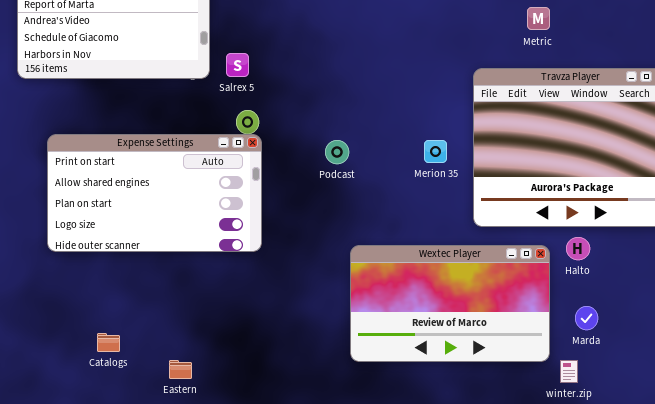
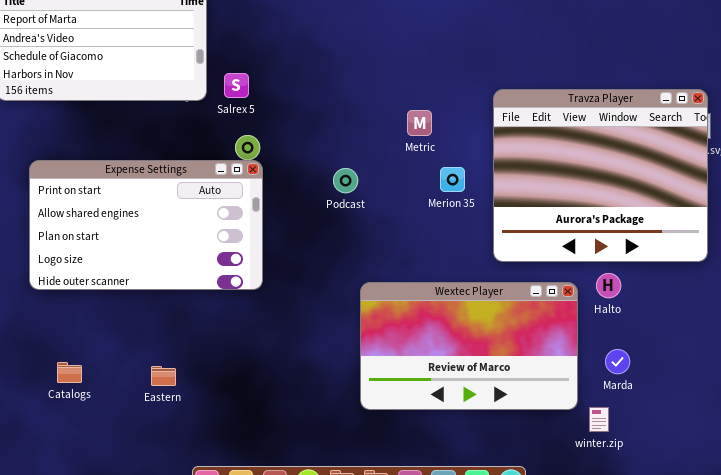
Metric: [527,7,550,30] -> [407,110,432,136], moved
Catalogs: [97,333,120,352] -> [57,362,82,383], moved
Eastern: [169,360,192,379] -> [151,366,176,386], moved

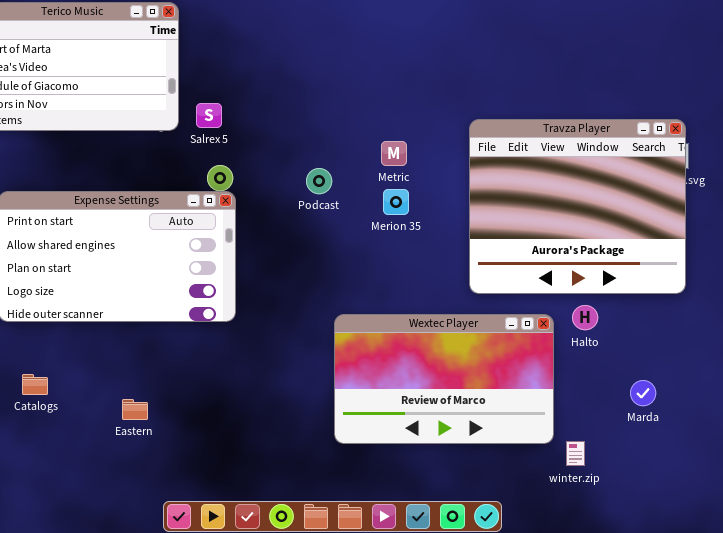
Merion 35: [440,167,465,192] -> [383,189,409,215], moved
Podcast: [333,168,358,193] -> [306,168,332,194], moved
Marda: [605,349,630,374] -> [630,380,656,406], moved
Catalogs: [57,362,82,383] -> [22,374,48,395], moved

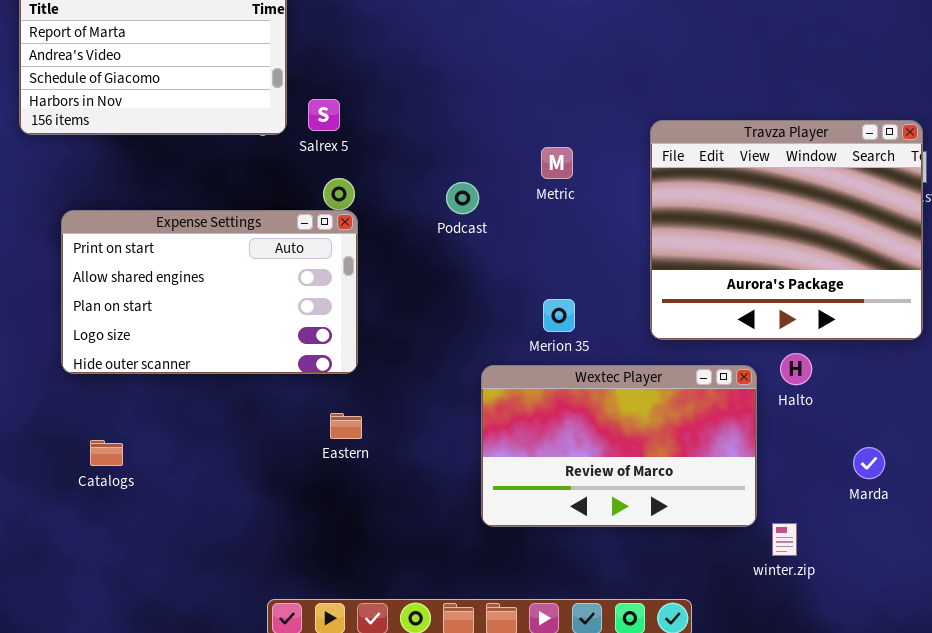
Merion 35: [383,189,409,215] -> [543,299,575,332], moved
Eastern: [122,399,148,420] -> [330,413,362,439], moved

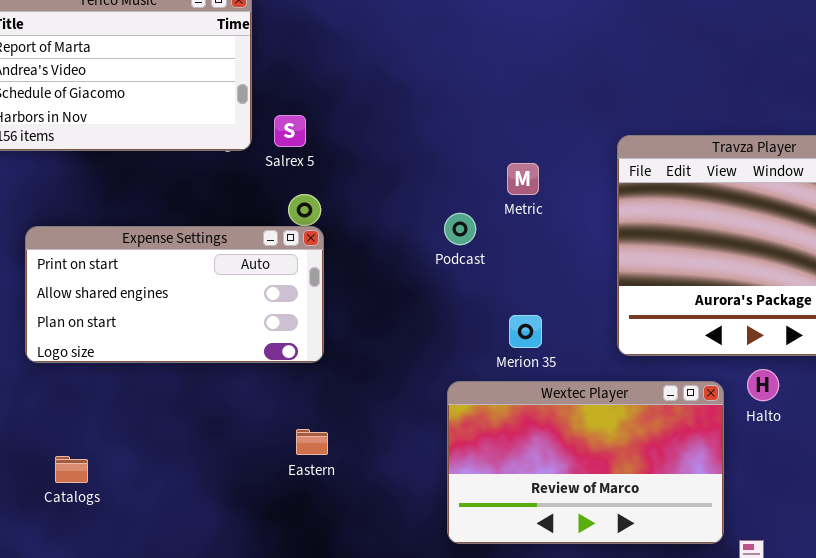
Podcast: [446,182,479,214] -> [444,213,476,245], moved
Expense Settings: [61,210,358,374] -> [25,226,324,363], resized

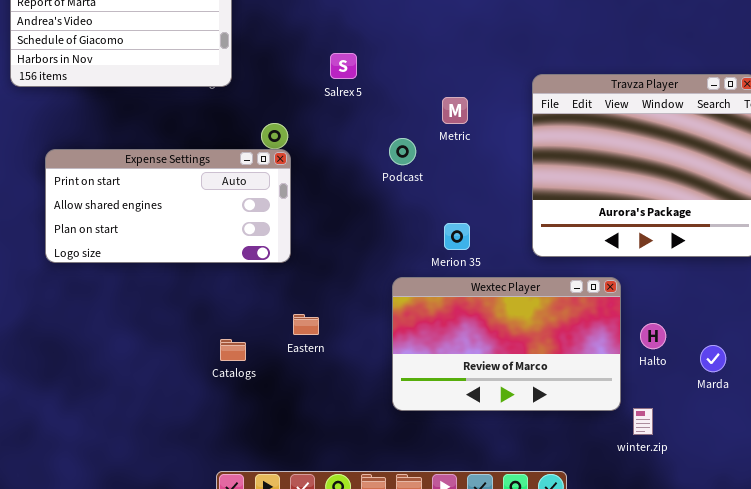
Salrex 5: [274,115,306,147] -> [330,53,357,79], moved
Halto: [747,369,779,401] -> [640,323,666,349], moved
Eastern: [296,429,328,455] -> [293,314,319,335], moved
Catalogs: [55,456,88,483] -> [220,339,246,361], moved

